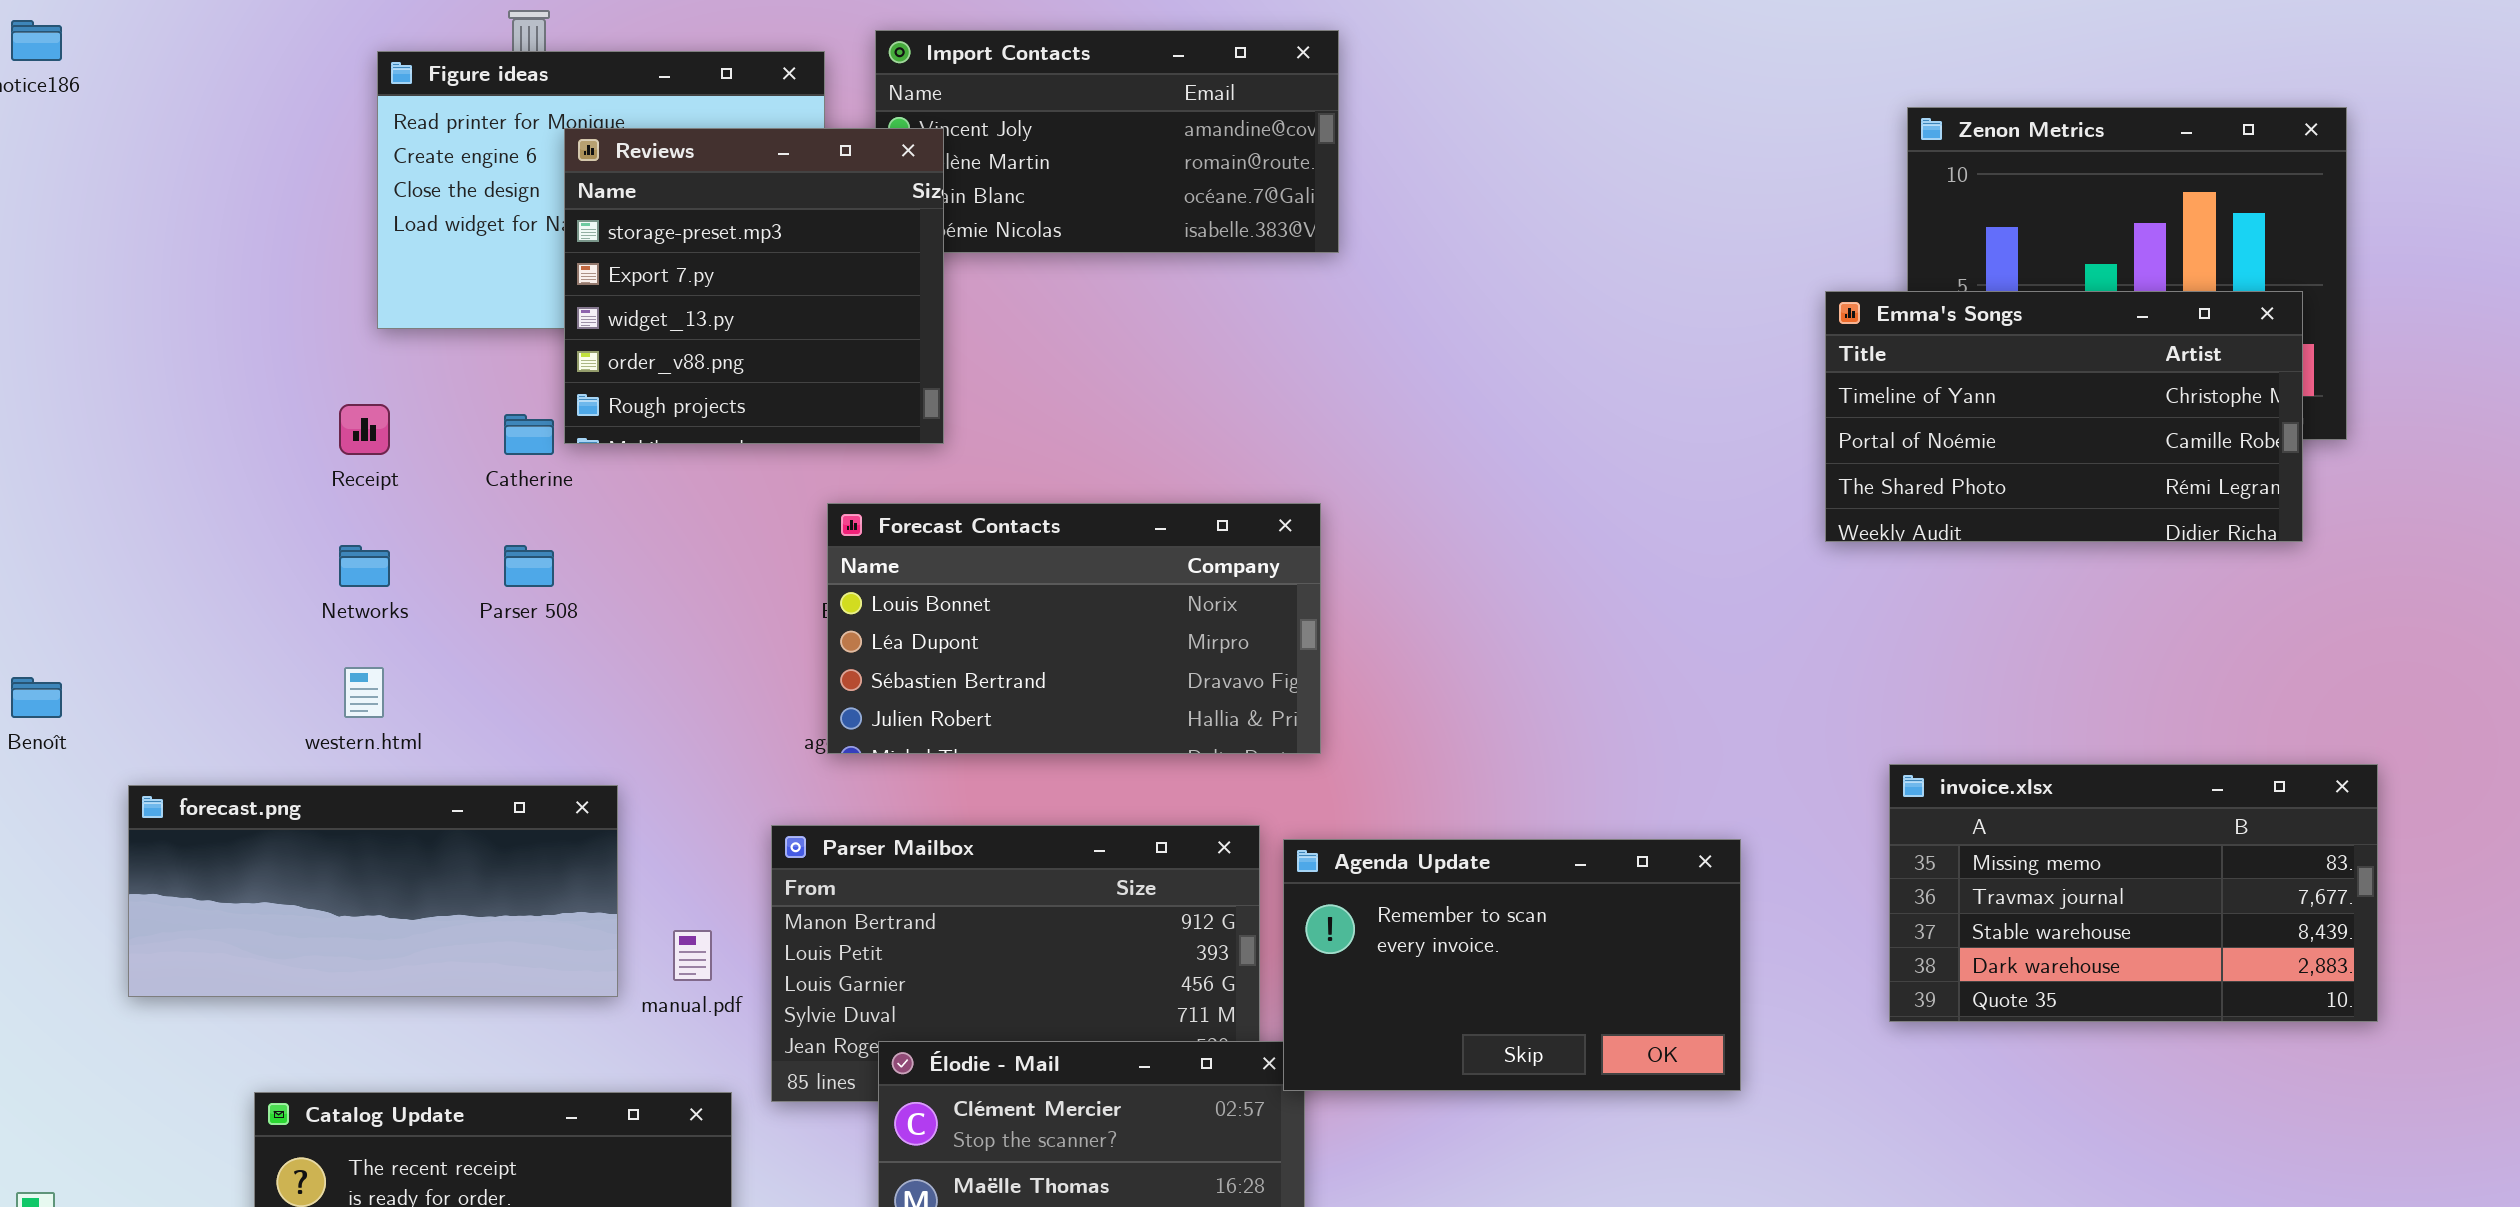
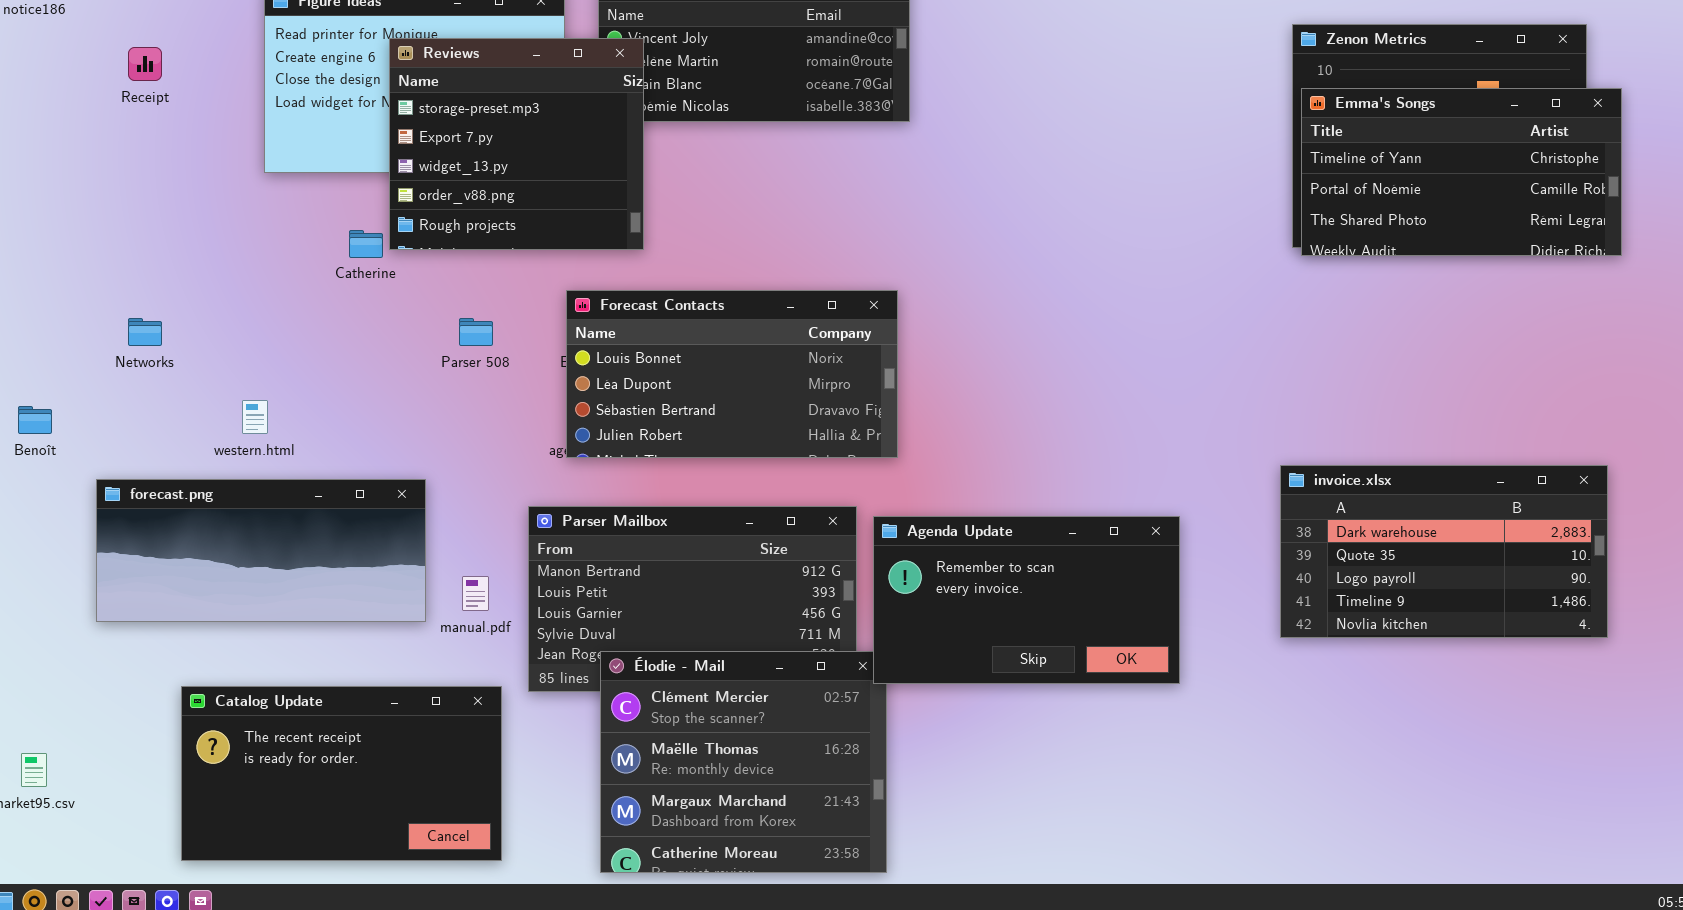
Emma's Songs: [1825,291,2303,542] -> [1301,88,1622,256], moved
Receipt: [339,404,390,455] -> [128,47,162,81], moved
Networks: [339,545,390,587] -> [128,318,162,346], moved
Parser 508: [504,545,554,587] -> [459,318,493,346], moved
invoice.xlsx: [1889,764,2378,1022] -> [1280,465,1608,638], scrolled down 3 rows

